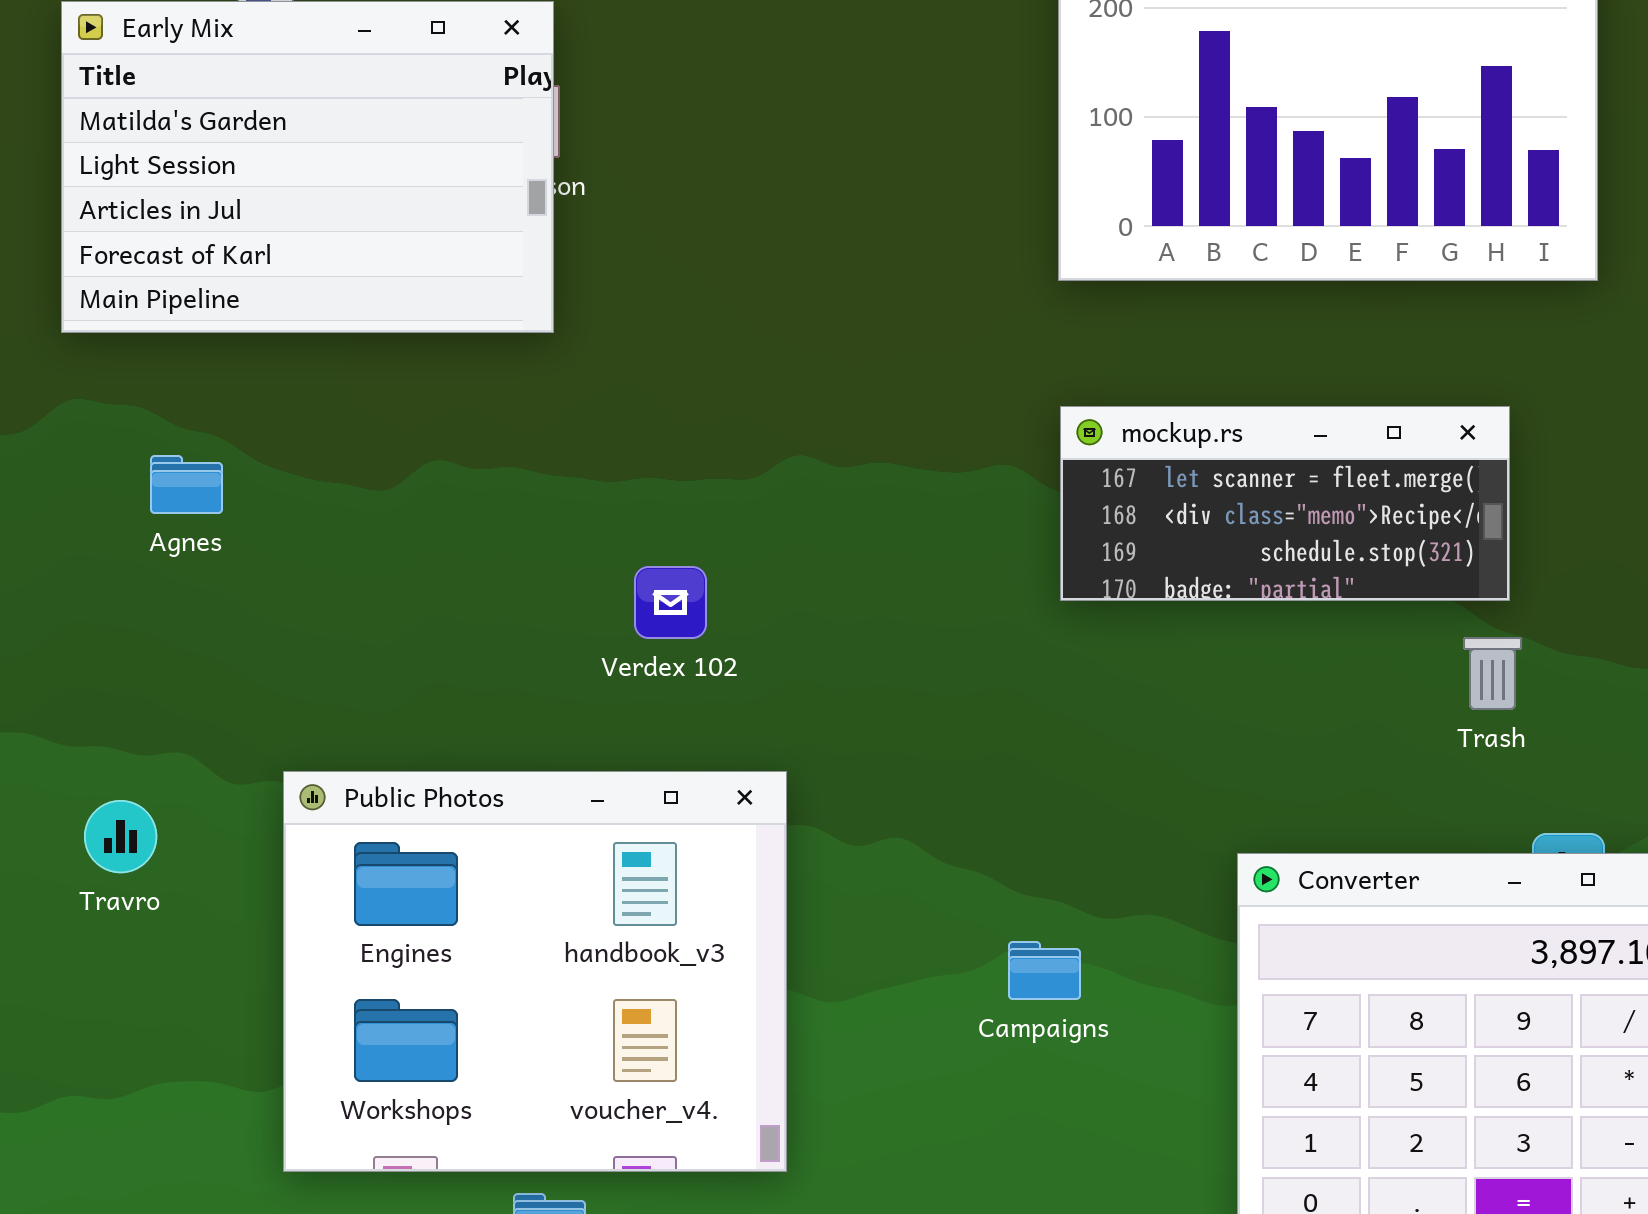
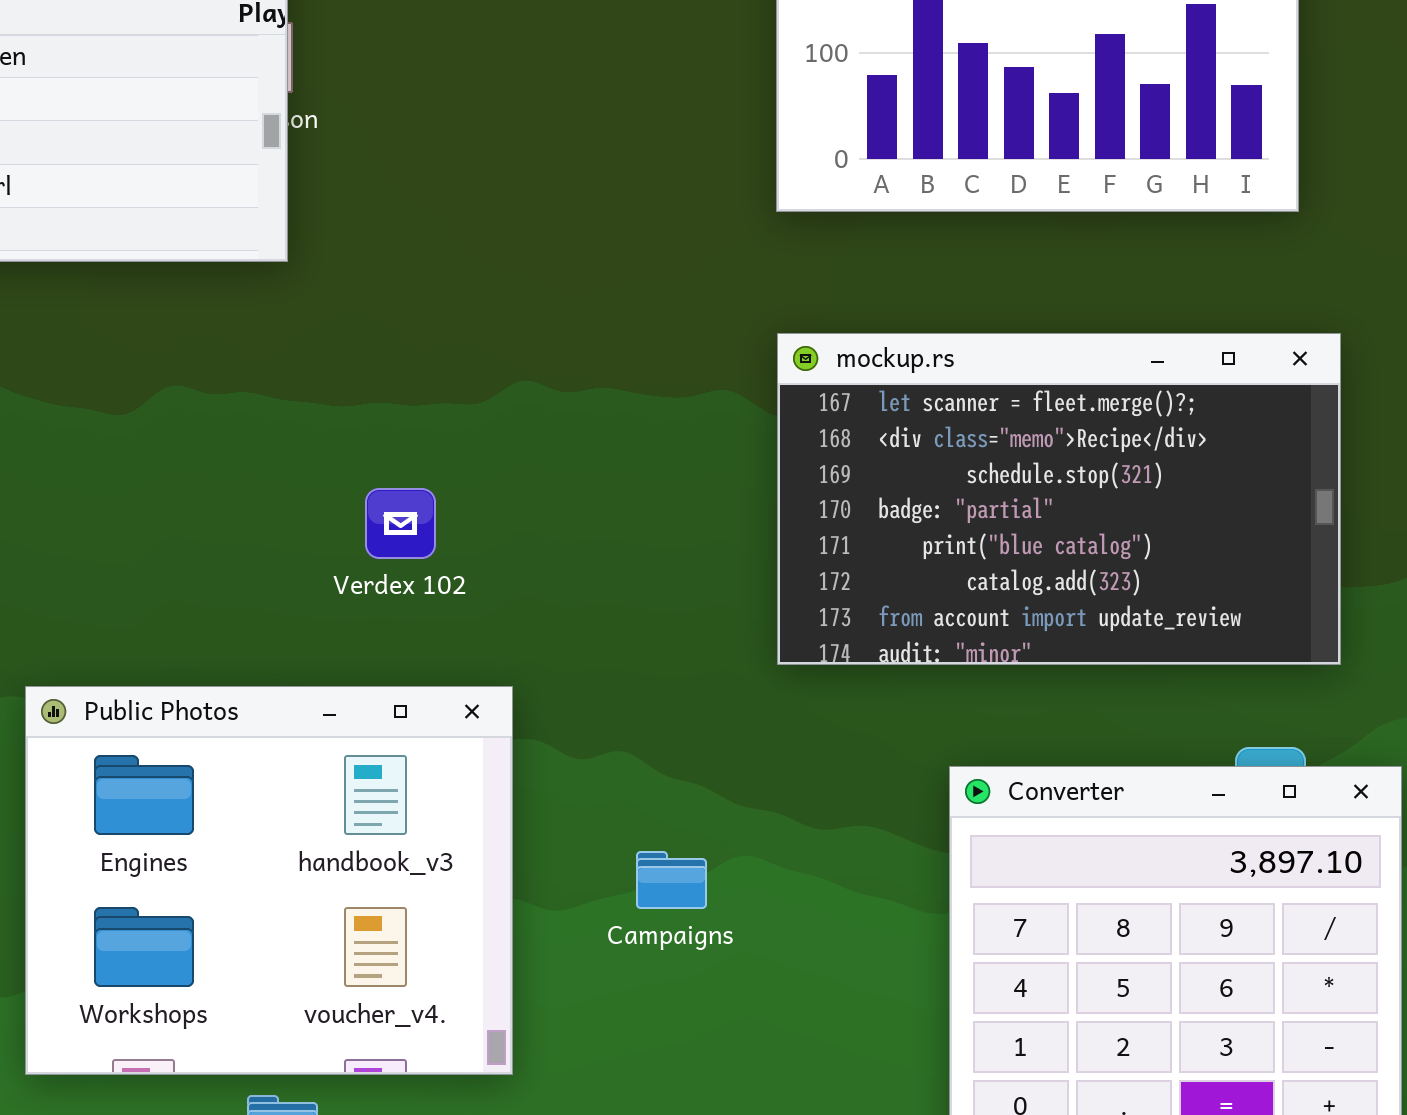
mockup.rs: [1060,406,1510,601] -> [777,333,1341,665], resized
Campaigns: [1008,941,1081,1000] -> [636,851,707,909], moved

